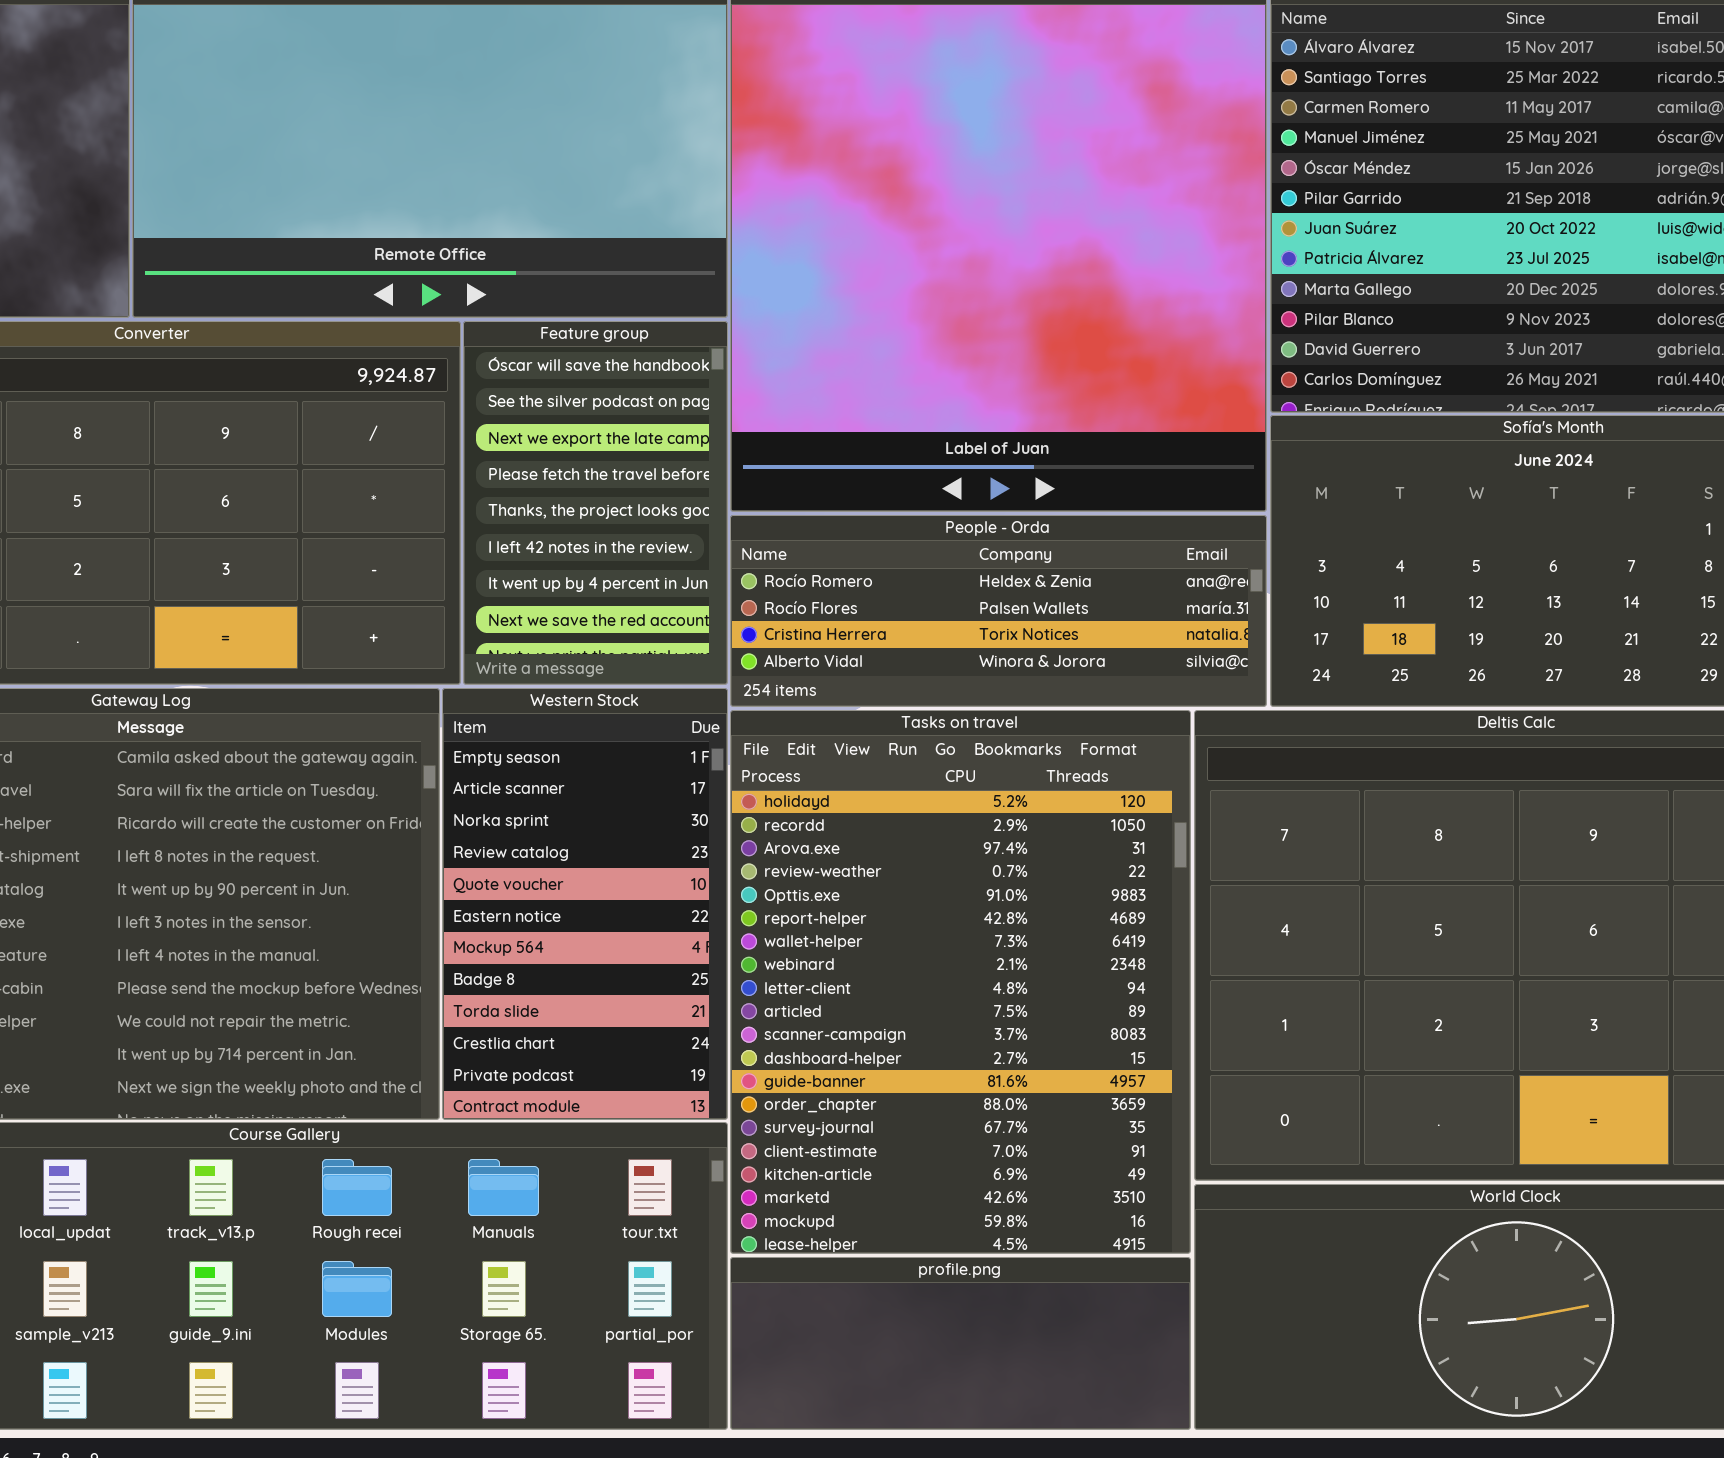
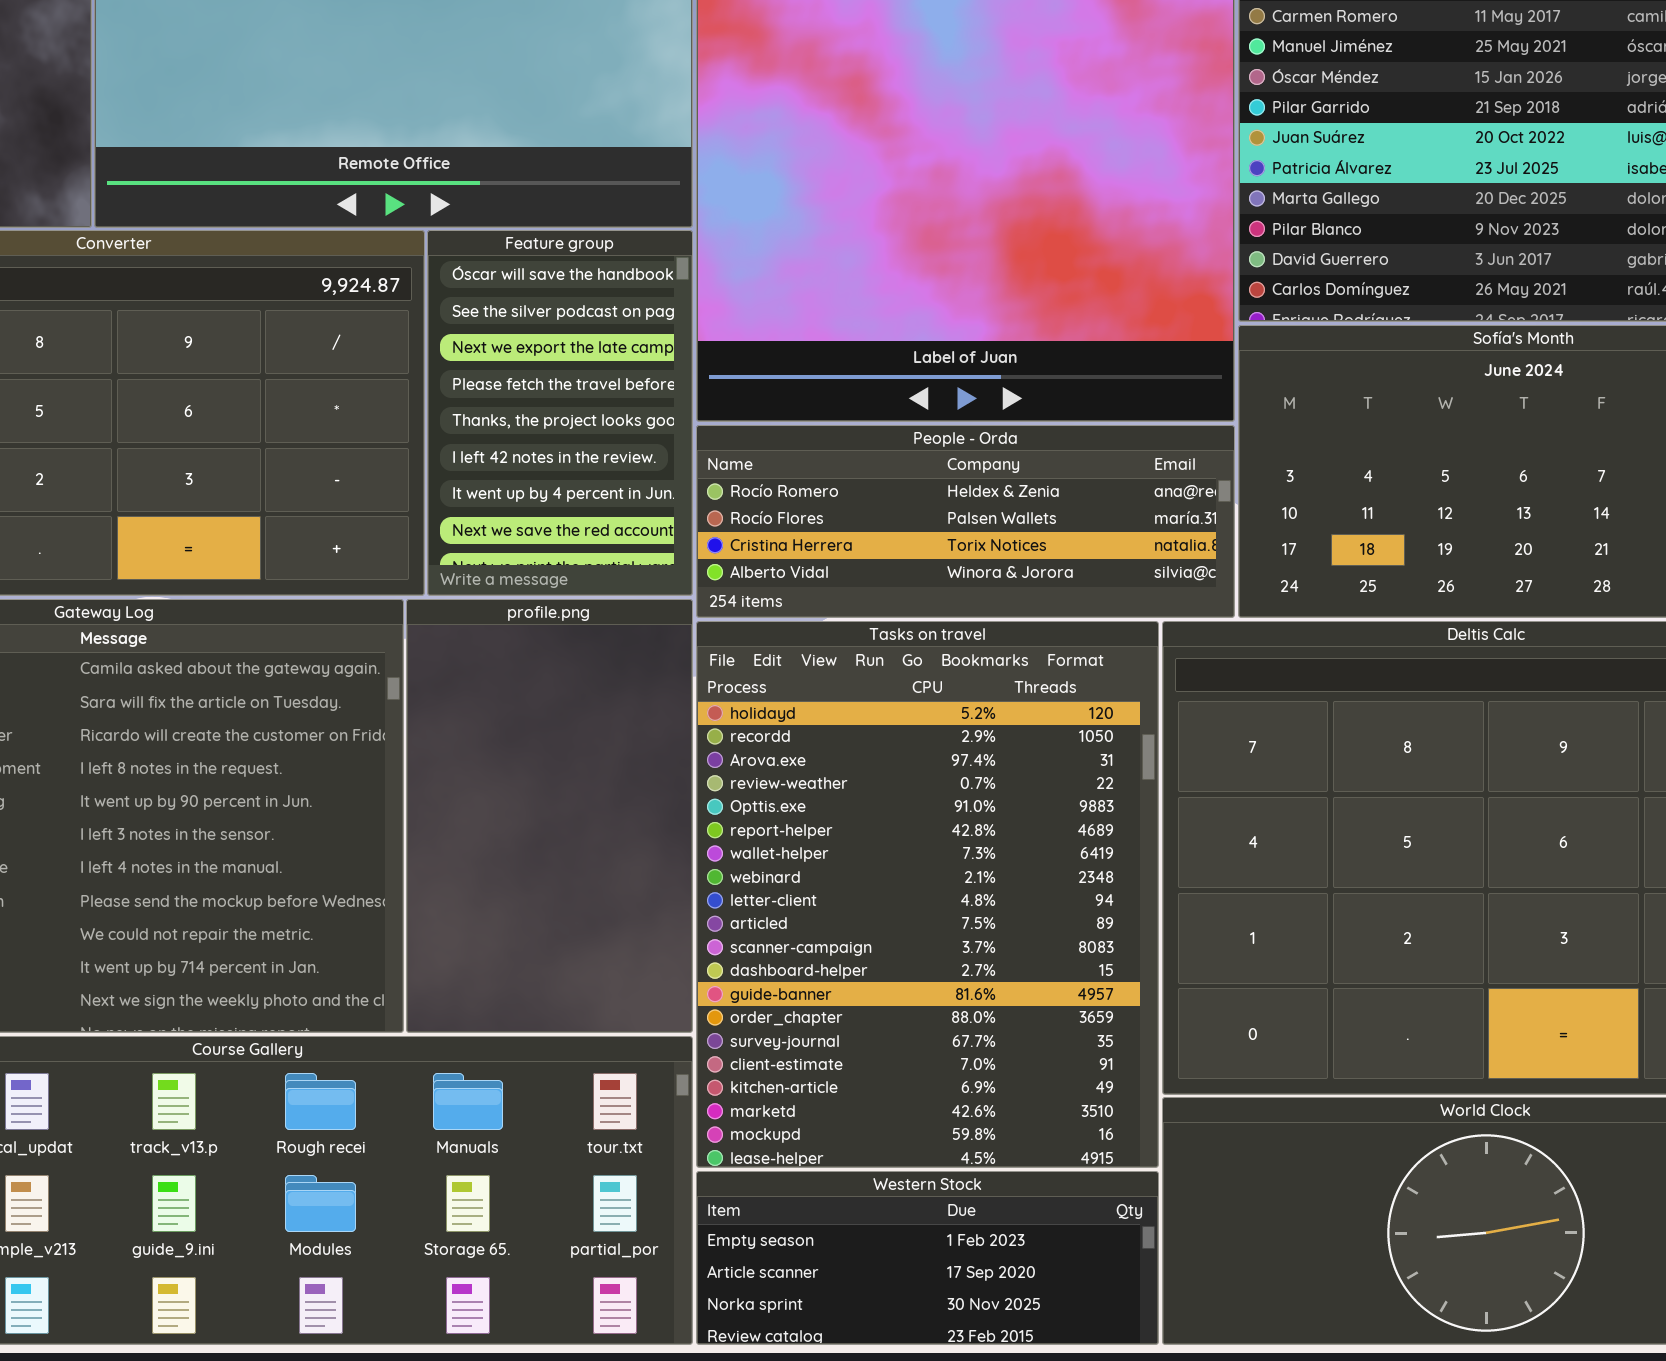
Western Stock: [442,688,728,1120] -> [696,1171,1159,1345], moved, resized
profile.png: [730,1257,1191,1430] -> [406,599,693,1033], moved, resized

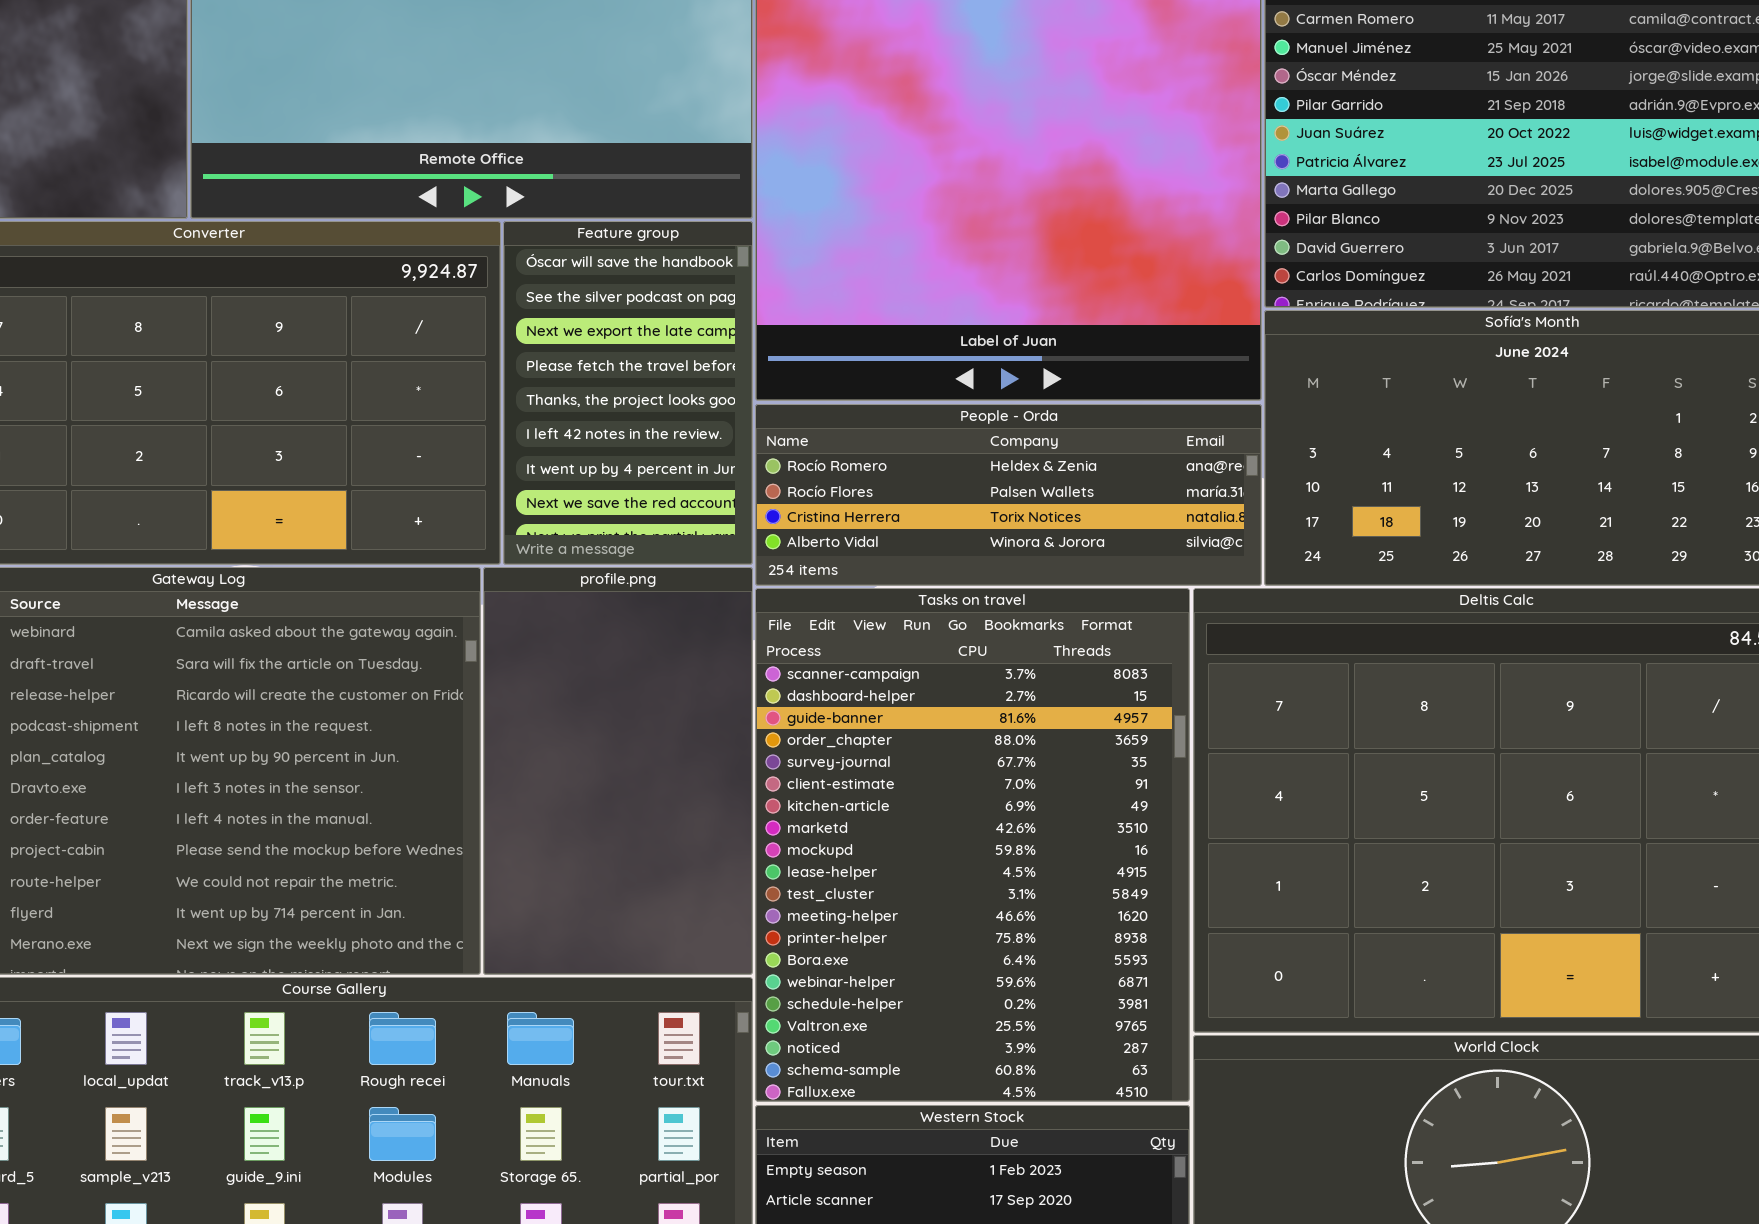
Tasks on travel: [696,621,1159,1168] -> [755,588,1190,1102], scrolled down 10 rows

